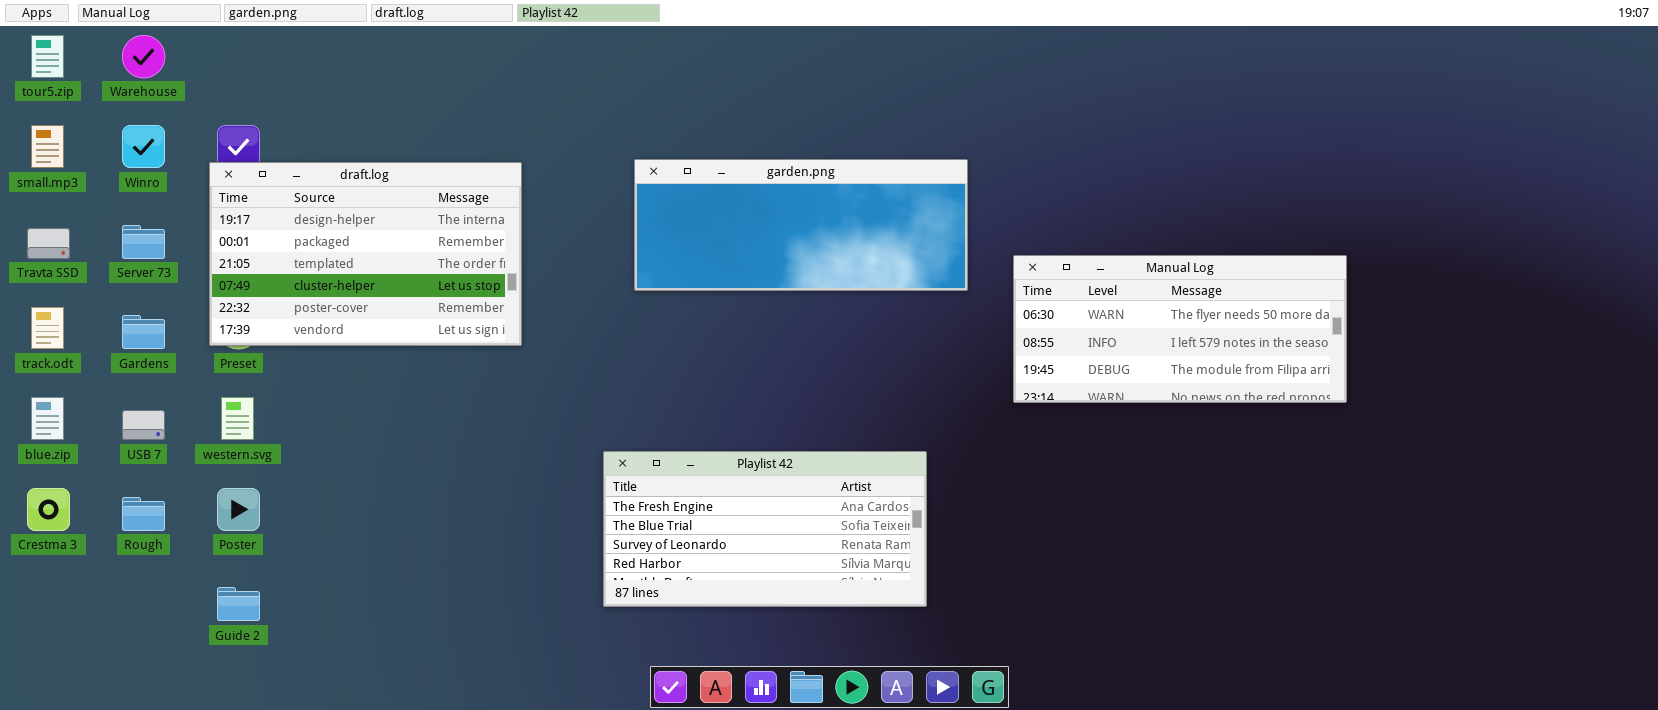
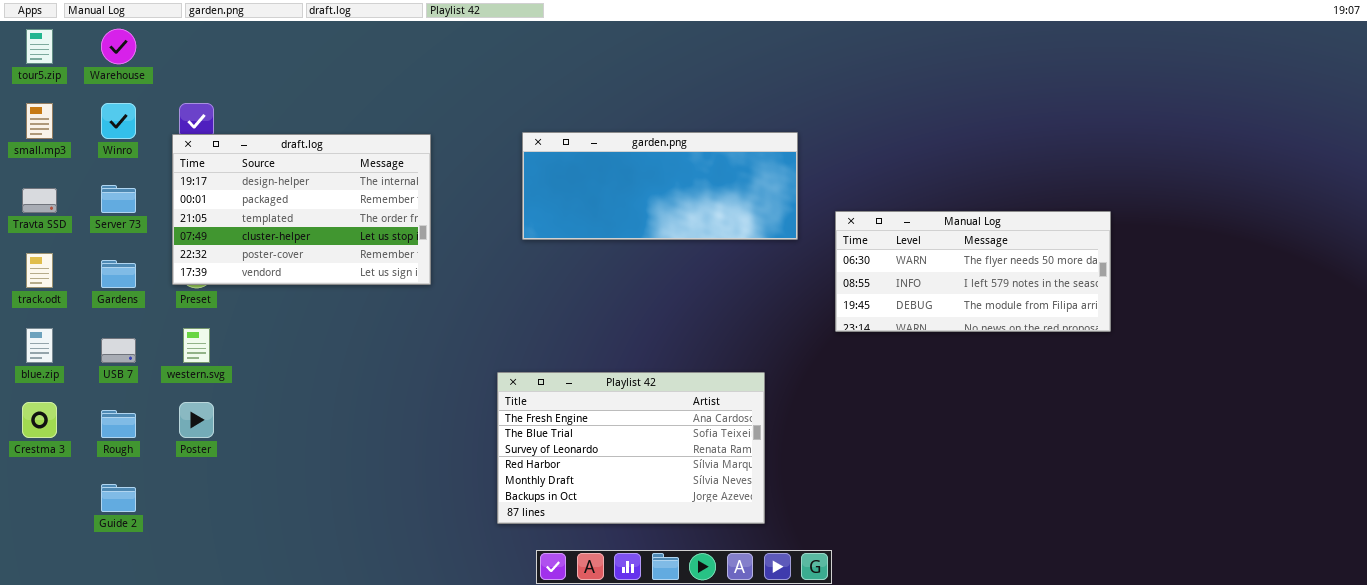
Playlist 42: [603,451,927,607] -> [497,372,765,524], resized
Guide 2: [217,587,260,621] -> [101,484,136,512], moved

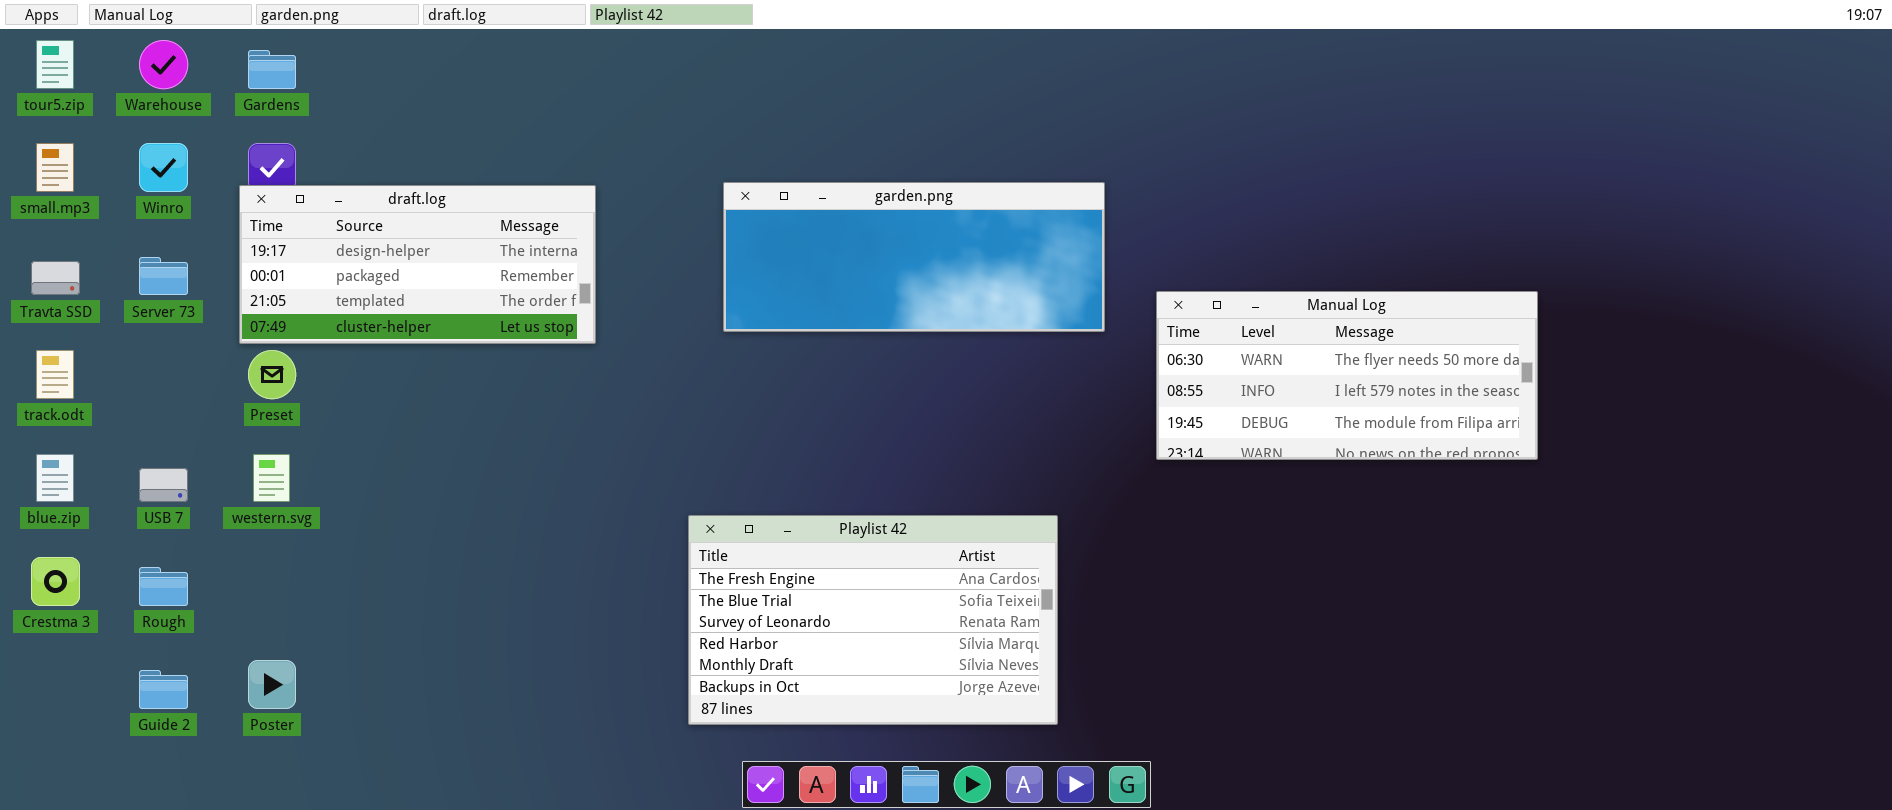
draft.log: [172,134,431,285] -> [239,185,596,344], resized
Gardens: [101,260,136,288] -> [248,50,296,89], moved
Poster: [179,402,214,438] -> [248,660,296,709], moved

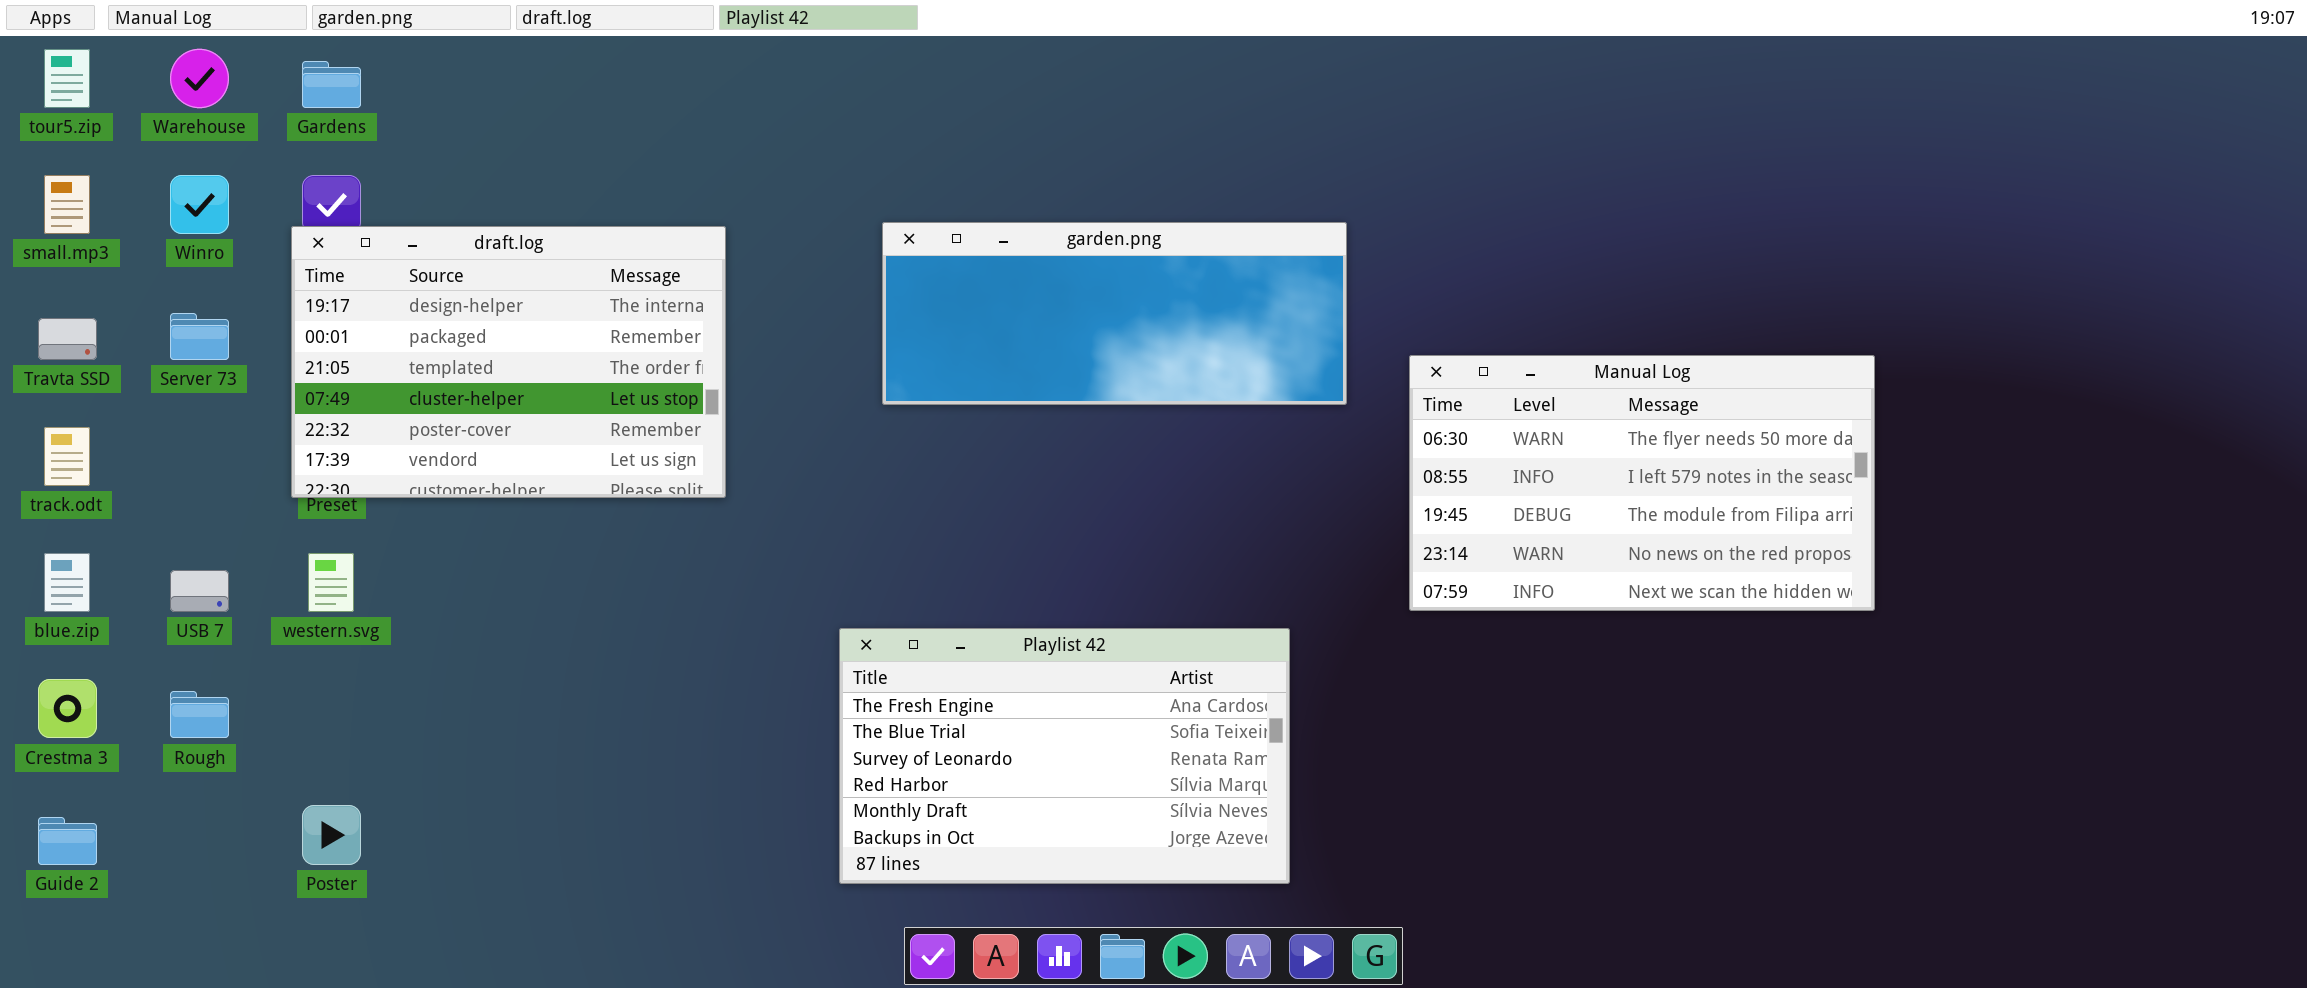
draft.log: [239,185,596,344] -> [291,226,726,498], resized
Manual Log: [1156,291,1538,460] -> [1409,355,1875,611], resized
Guide 2: [139,670,188,709] -> [38,817,97,865], moved

